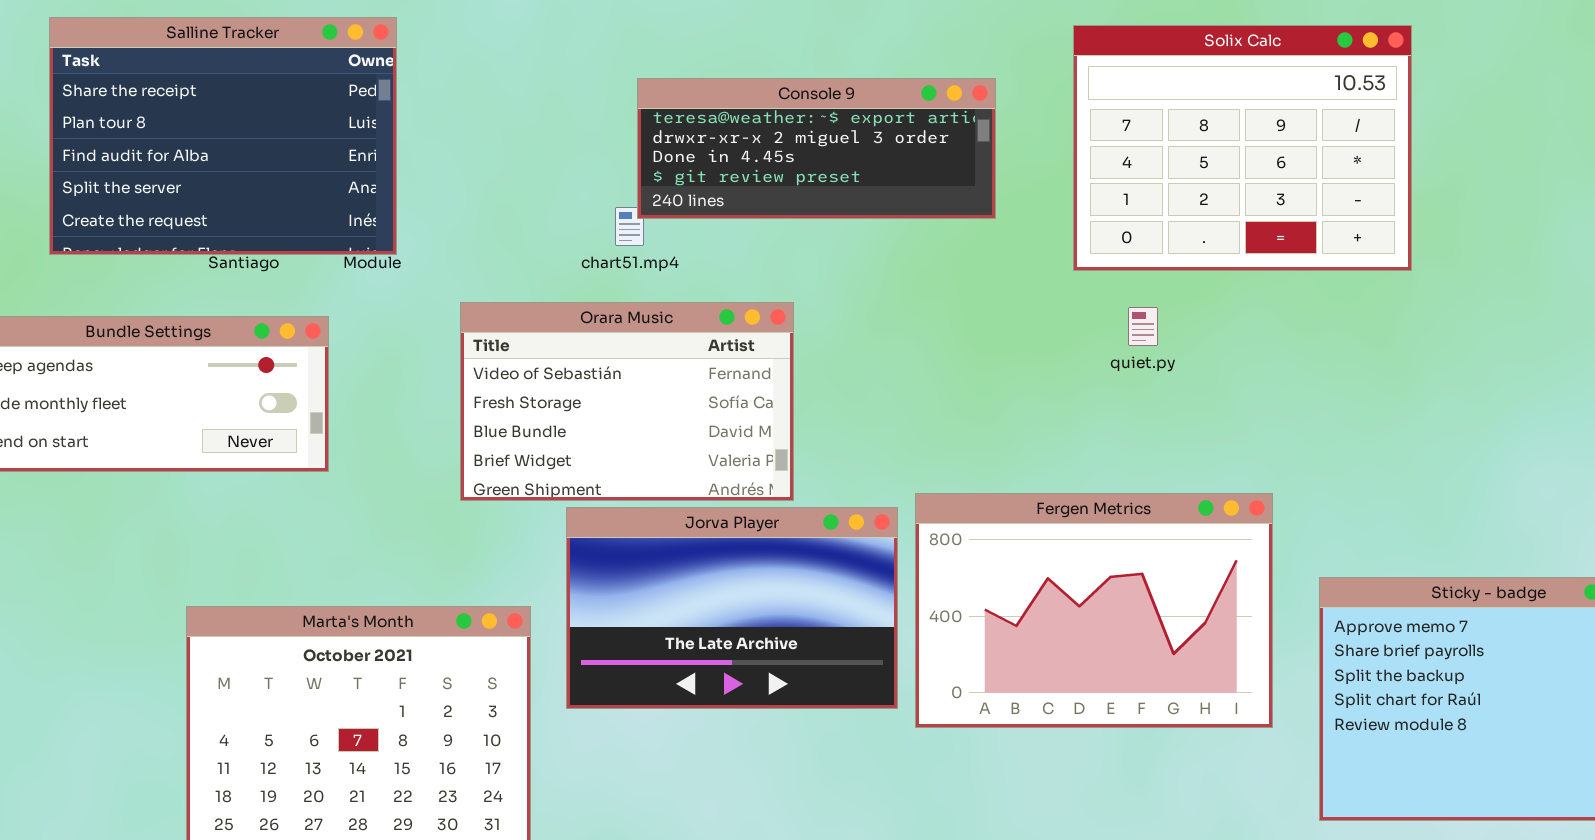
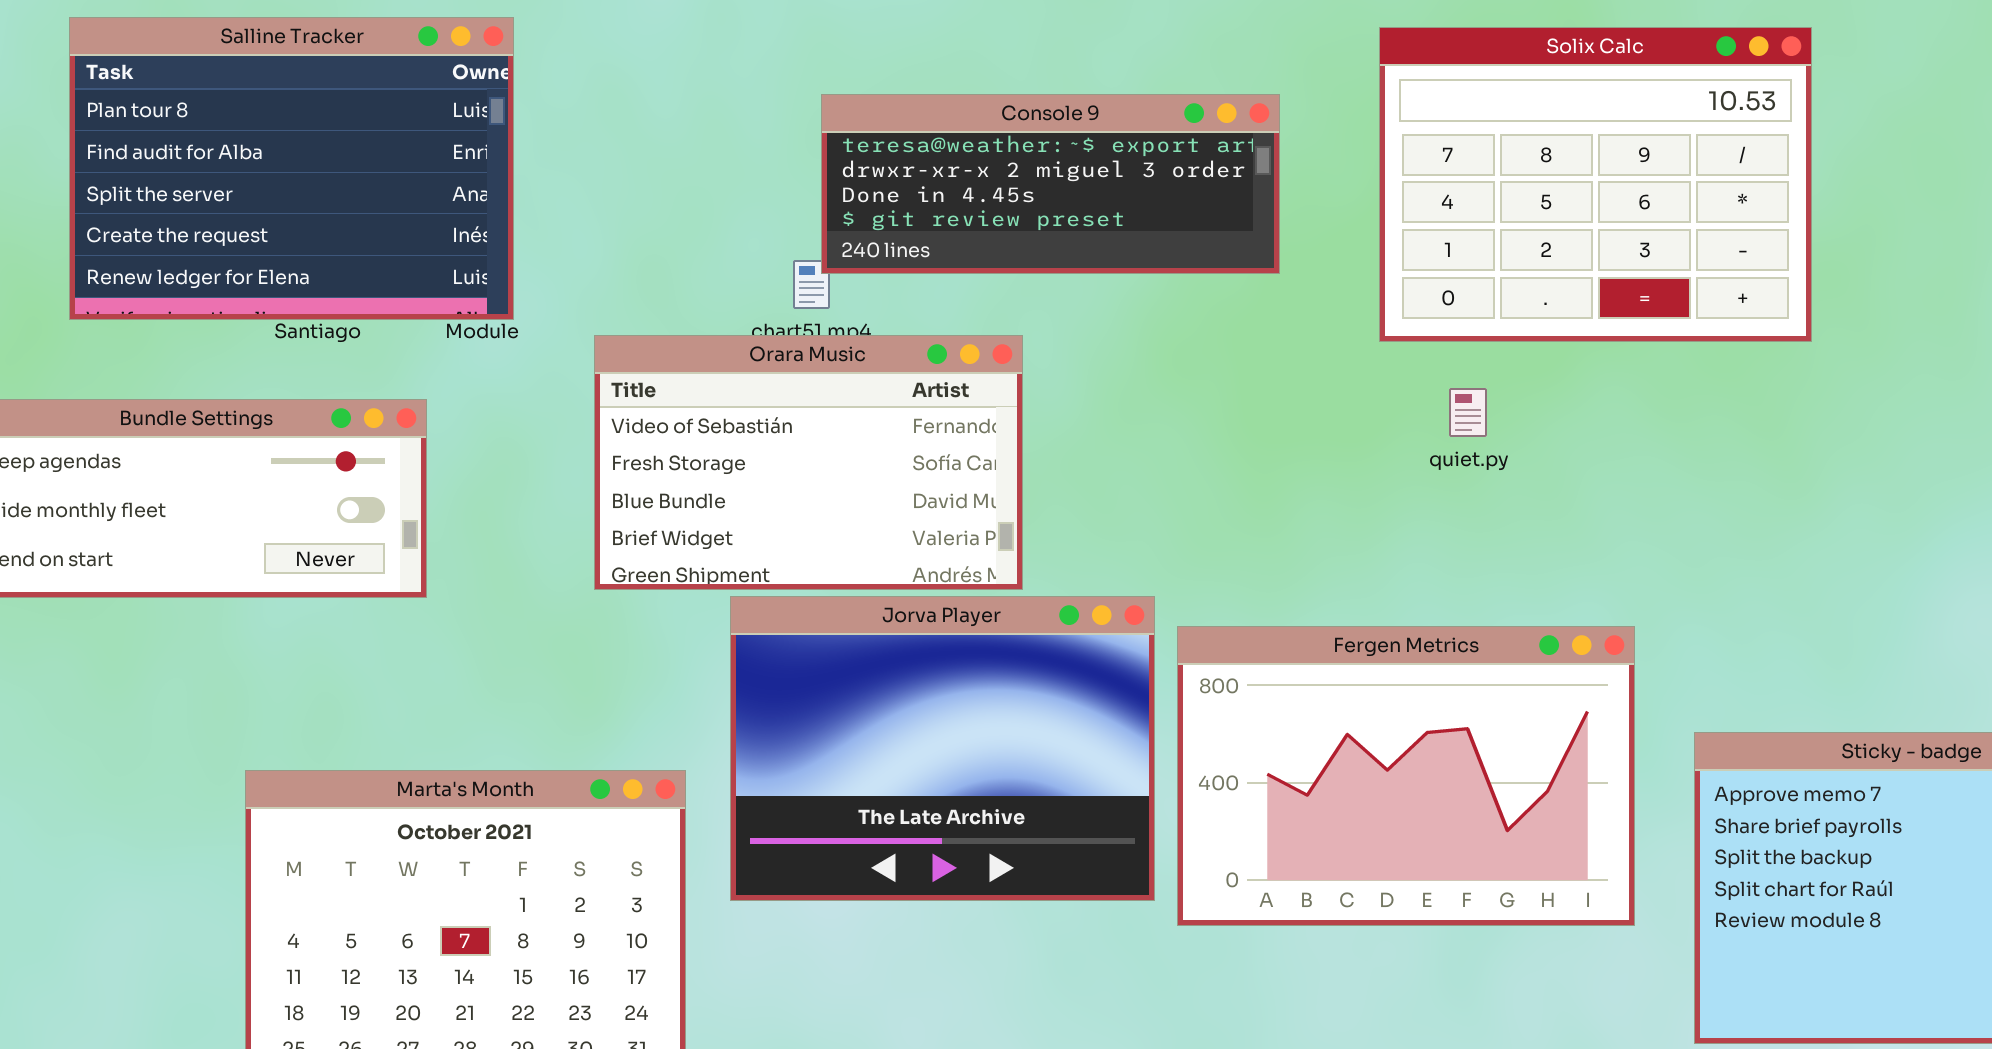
Salline Tracker: [49,17,397,255] -> [69,17,514,320], scrolled down 1 row
Orara Music: [460,302,794,501] -> [594,335,1023,590], moved
Jorva Player: [566,507,898,709] -> [730,596,1155,901], resized

